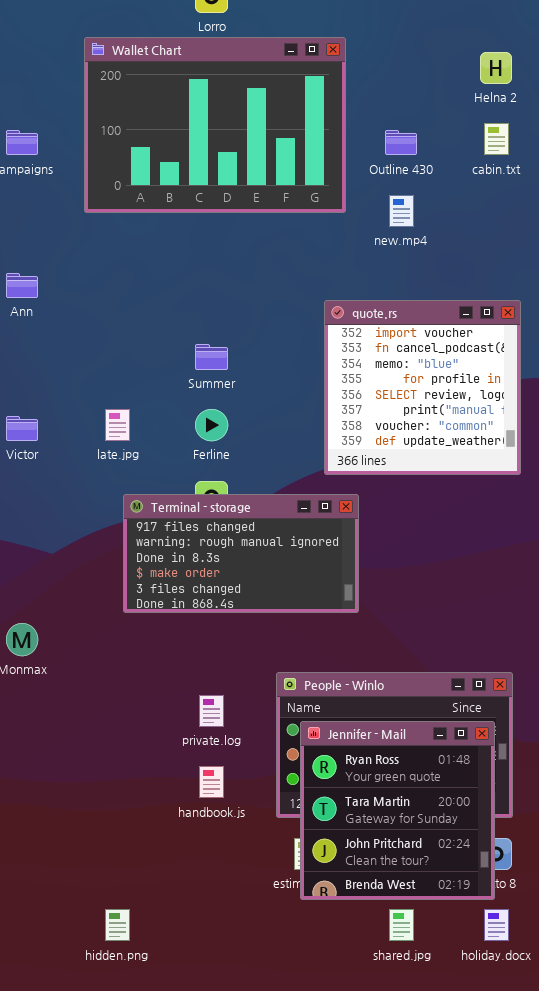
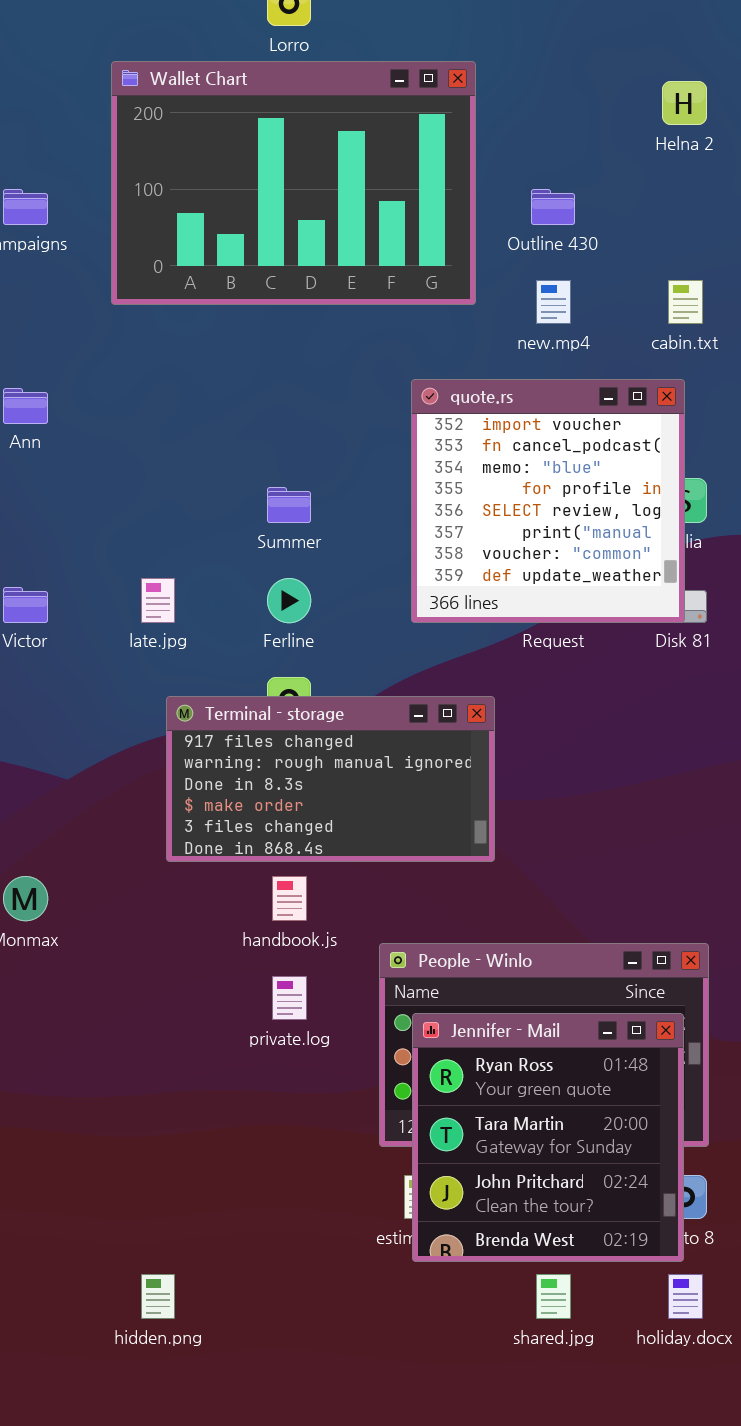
cabin.txt: [484,123,509,155] -> [668,280,703,324], moved
quote.rs: [324,300,521,475] -> [411,379,685,623], moved
handbook.js: [199,766,224,798] -> [272,876,307,921], moved

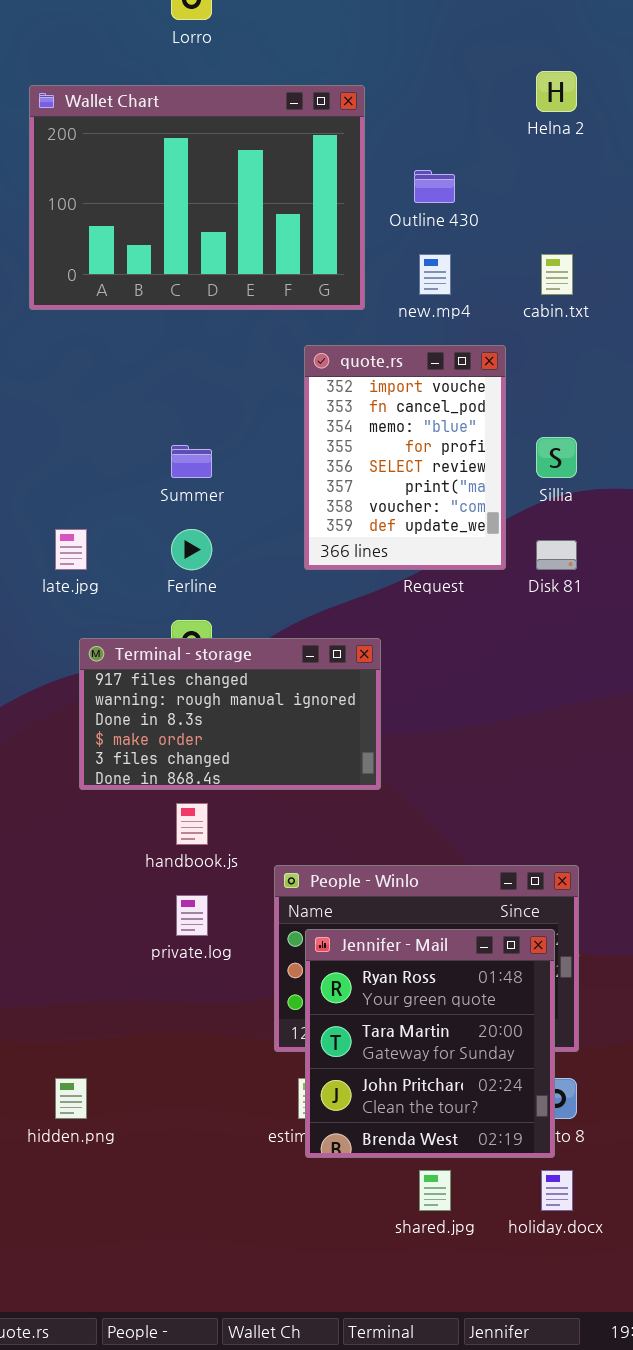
Wallet Chart: [111,61,476,305] -> [29,85,365,310], moved
quote.rs: [411,379,685,623] -> [304,345,506,570], resized
hidden.png: [141,1274,175,1319] -> [55,1078,87,1119], moved

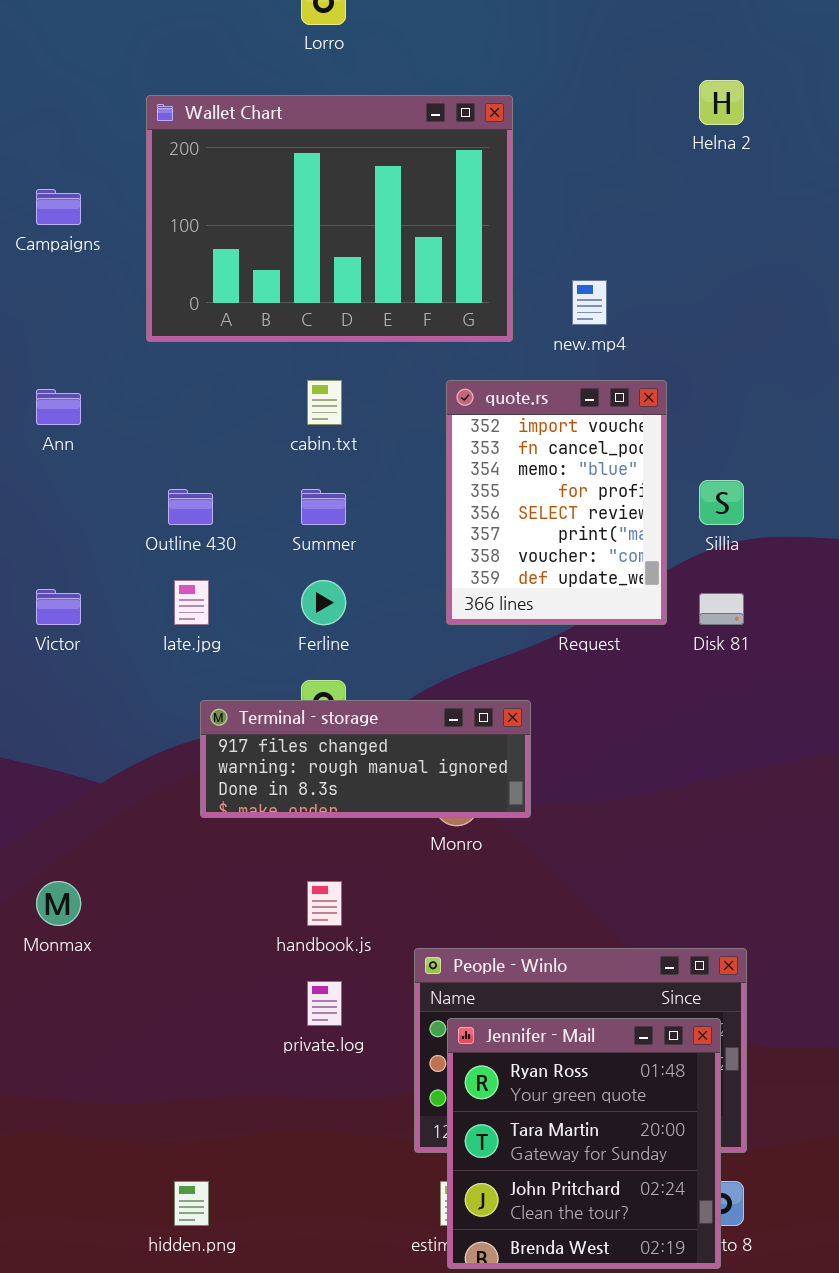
Outline 430: [414,170,455,203] -> [168,489,213,525], moved
cabin.txt: [541,254,573,295] -> [307,380,342,425], moved
Terminal - storage: [79,638,381,790] -> [200,700,531,818], resized

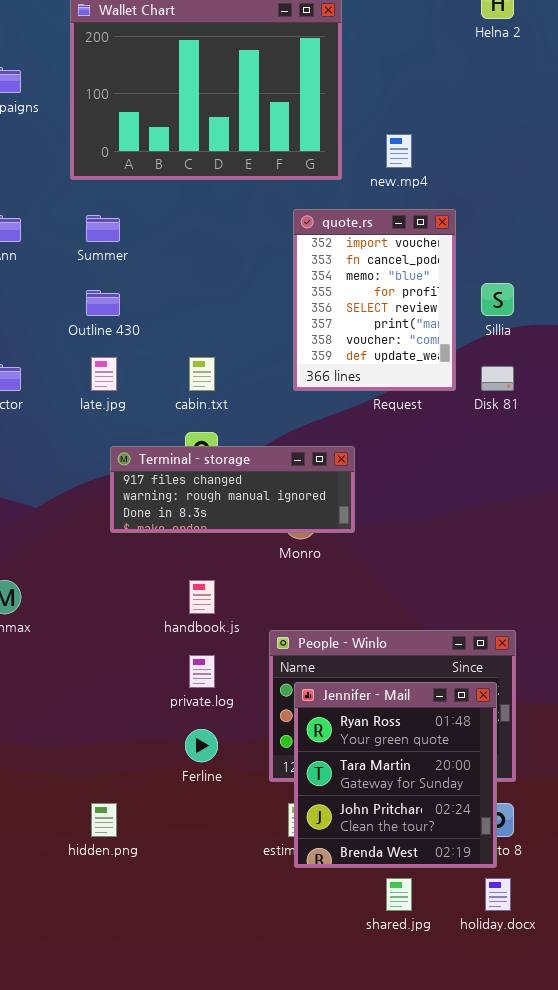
cabin.txt: [307,380,342,425] -> [189,357,215,391], moved
Summer: [301,489,346,525] -> [86,215,120,242], moved
Ferline: [301,580,346,625] -> [185,729,218,762], moved

